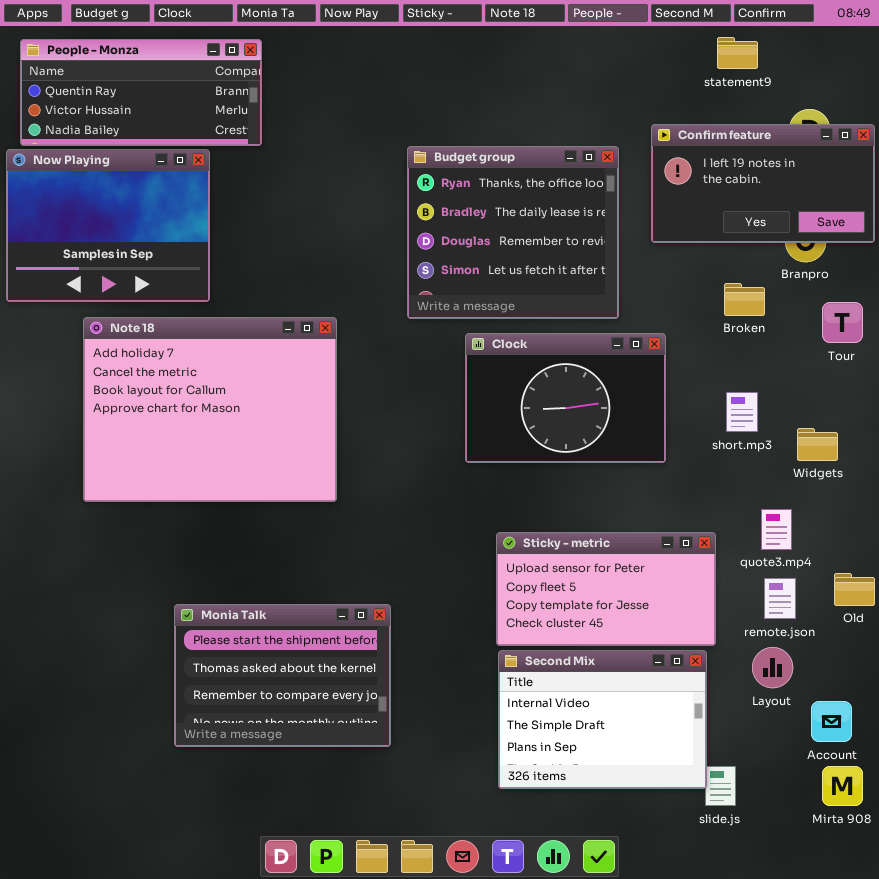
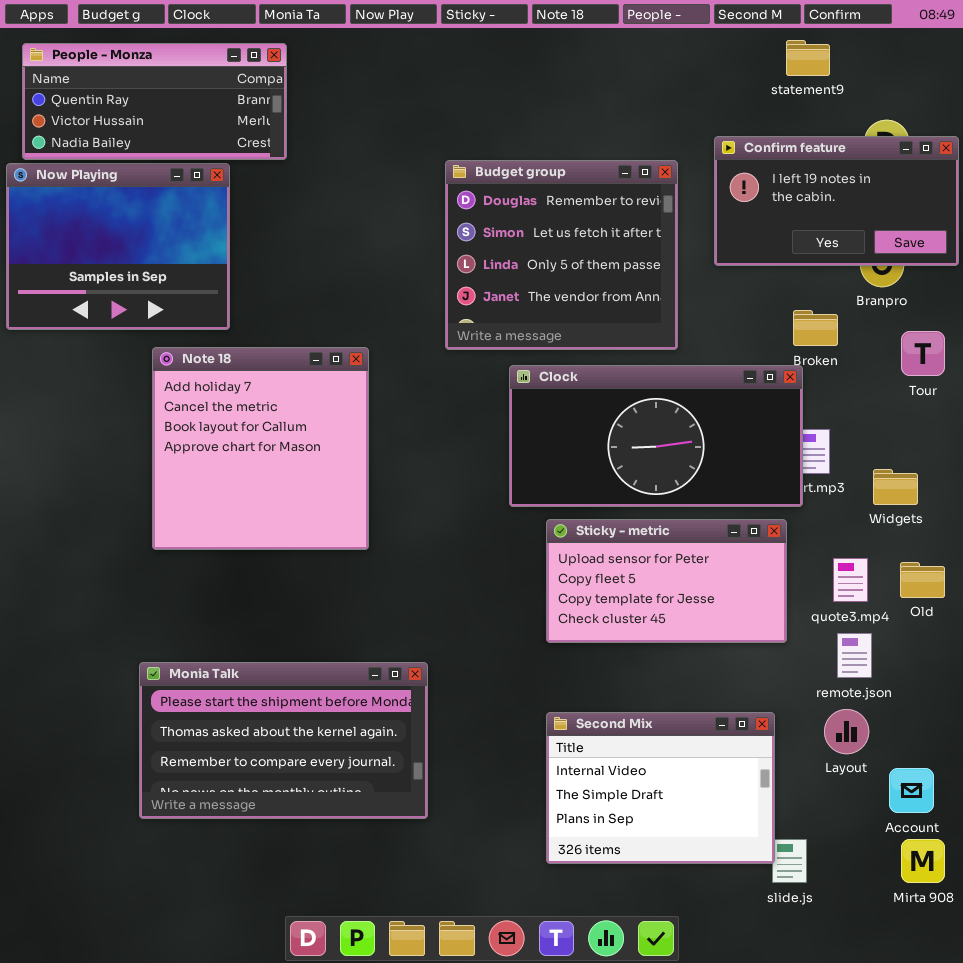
Budget group: [407,146,619,319] -> [445,160,678,350], scrolled down 2 rows
Note 18: [83,317,337,502] -> [152,347,369,550], resized
Clock: [465,333,666,463] -> [509,365,803,507], resized
Sticky - metric: [496,532,716,646] -> [546,519,787,643], moved
Old: [834,573,875,606] -> [900,562,945,598], moved
Monia Talk: [174,604,391,747] -> [139,662,428,819], resized

